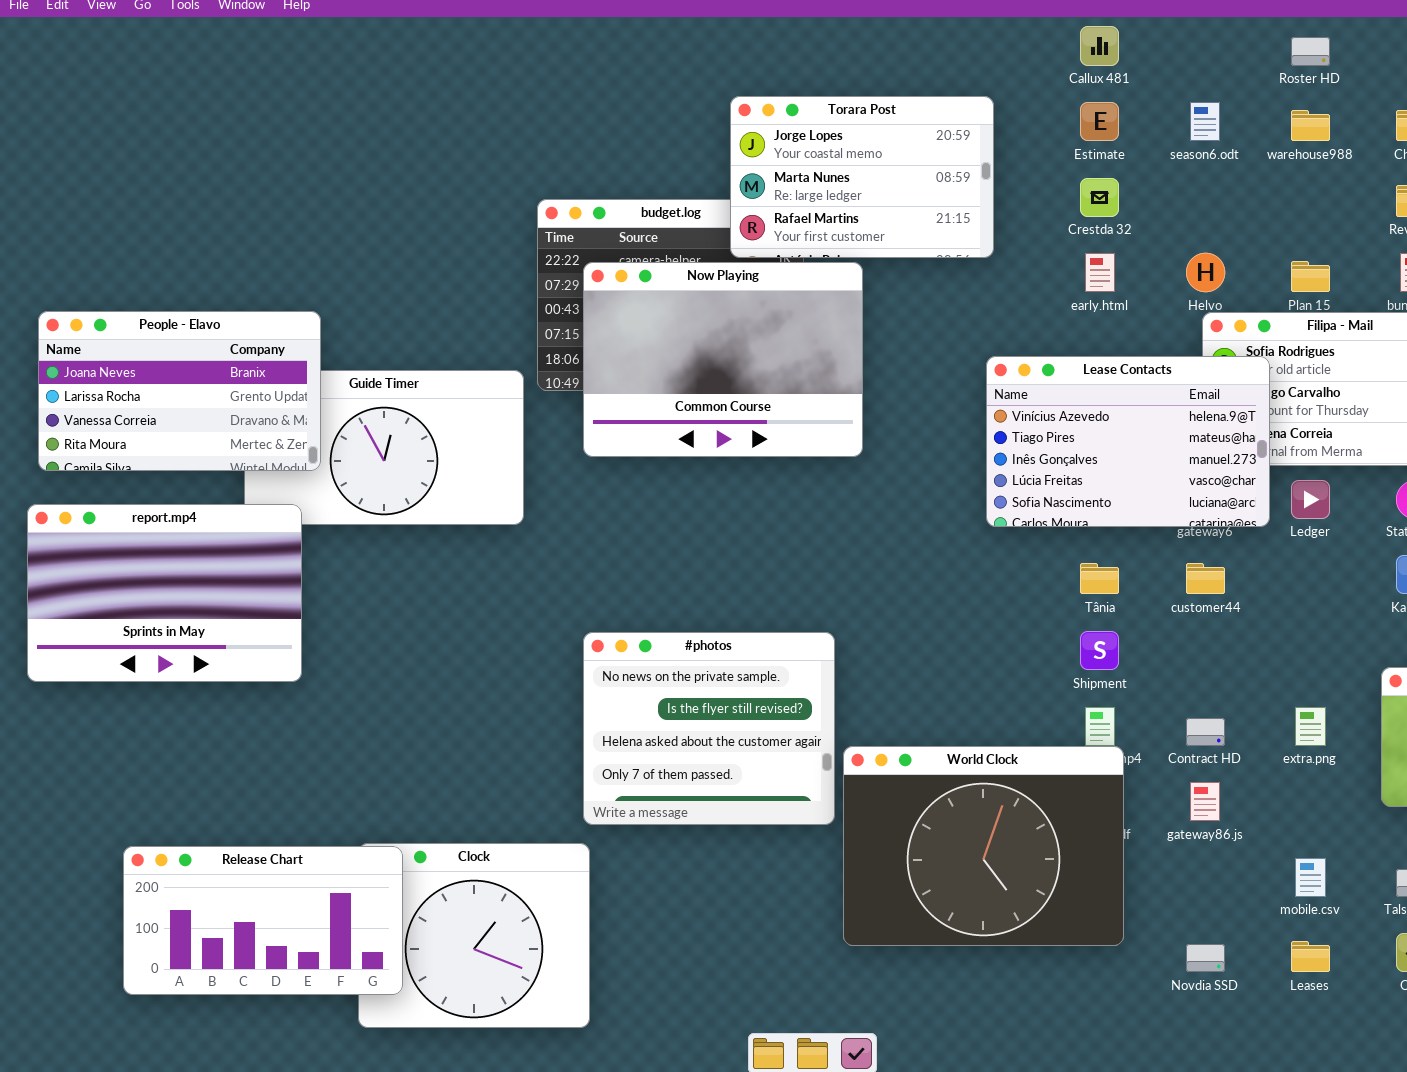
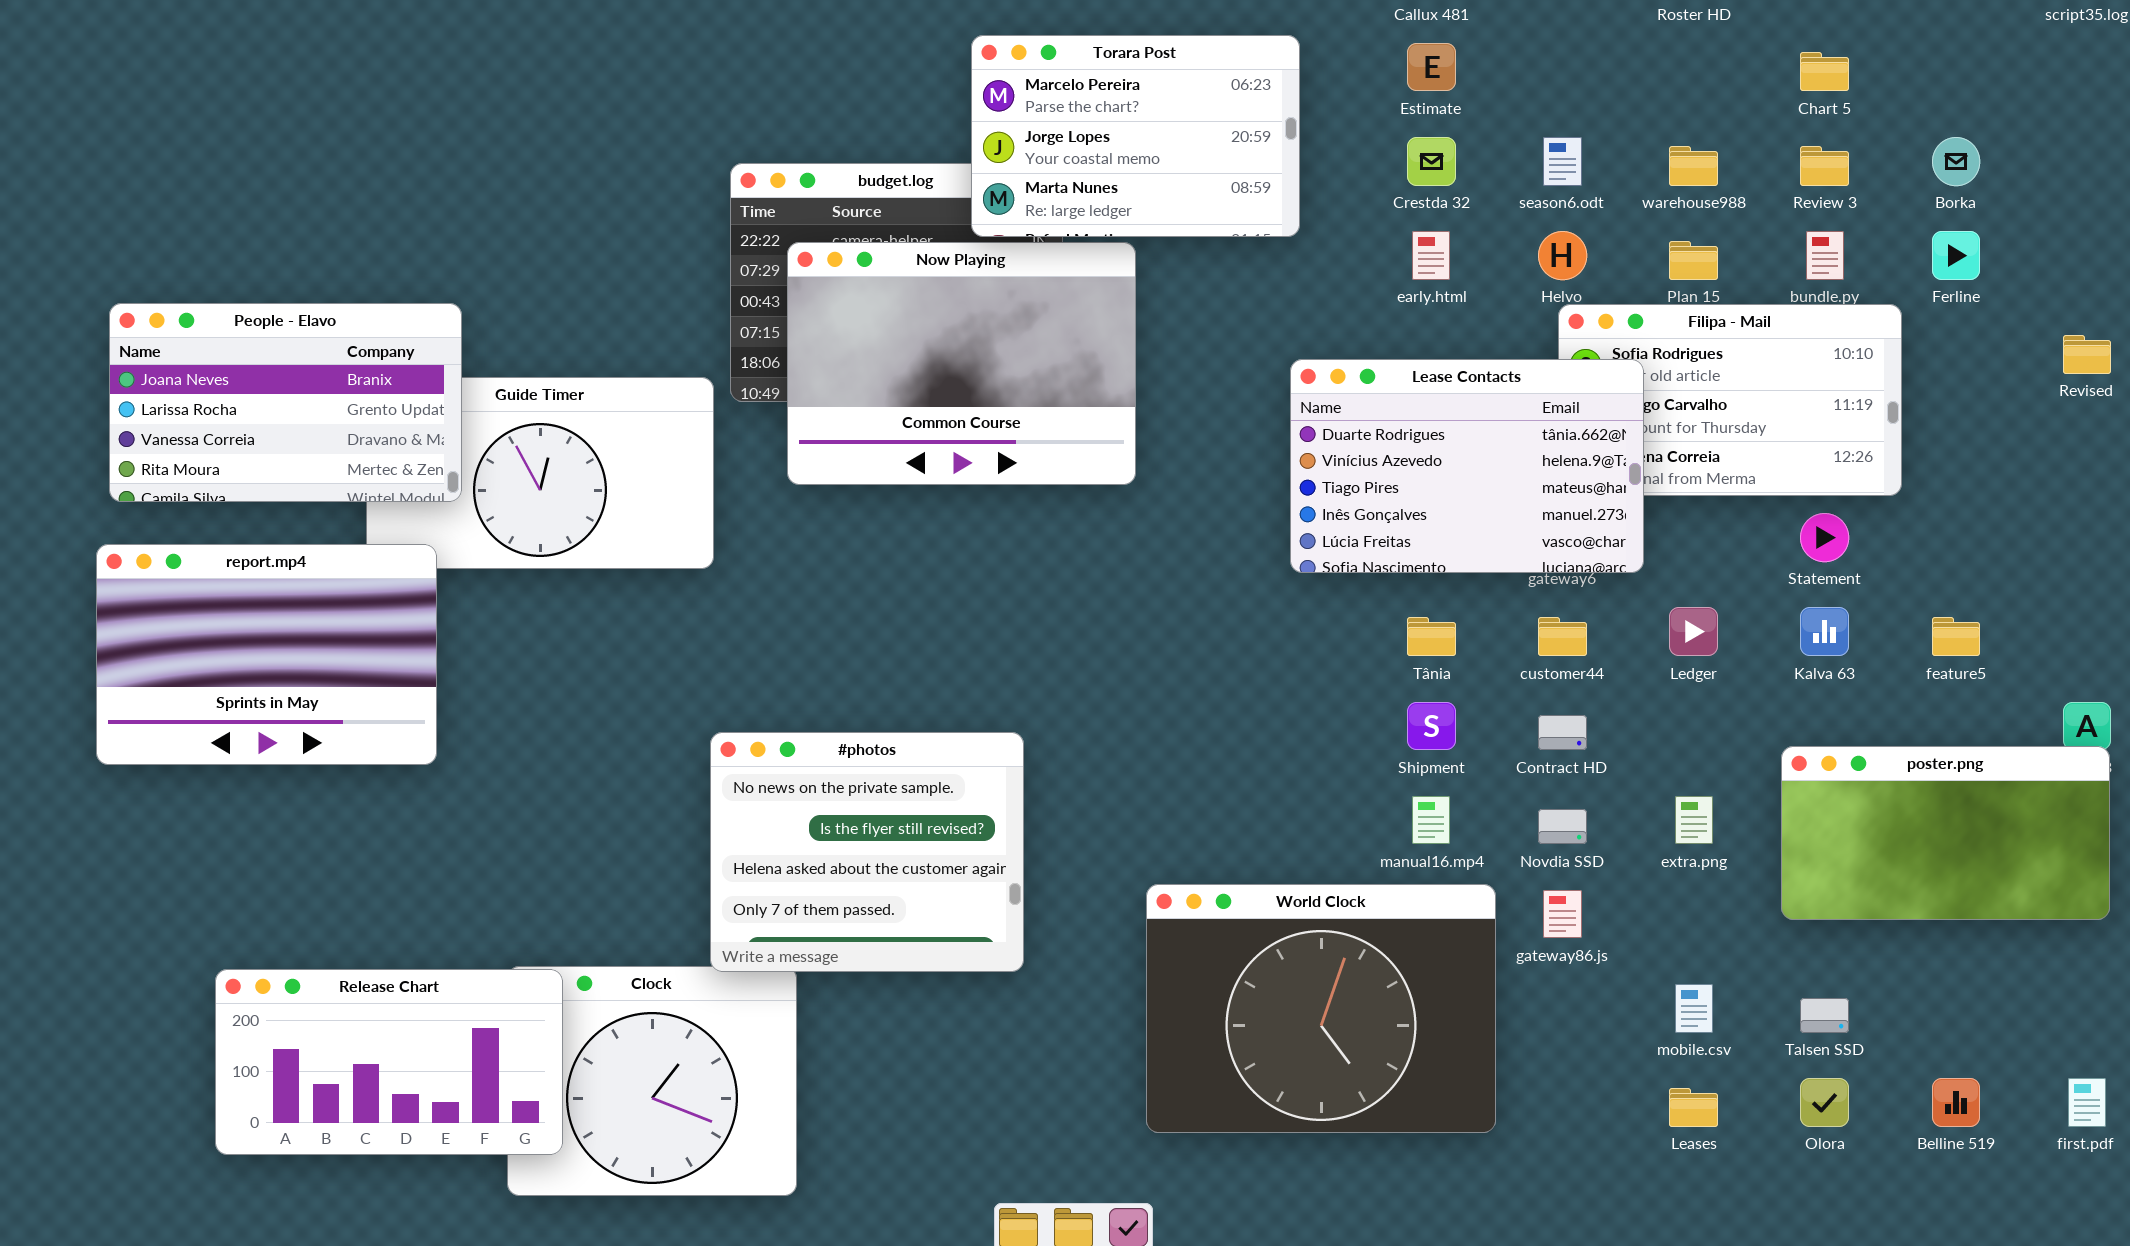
Torara Post: [730,96,994,258] -> [971,35,1300,237], scrolled up 1 row
season6.odt: [1190,102,1220,141] -> [1543,137,1582,186], moved
warehouse988: [1291,110,1330,141] -> [1669,146,1718,186], moved
Lease Contacts: [986,356,1270,527] -> [1290,359,1644,573], scrolled up 1 row
Ledger: [1291,480,1330,519] -> [1669,607,1718,656], moved
#photos: [583,632,835,825] -> [710,732,1024,972], moved
Contract HD: [1186,718,1225,746] -> [1538,715,1587,750], moved
World Clock: [843,746,1124,946] -> [1146,884,1496,1133], moved
Novdia SSD: [1186,944,1225,972] -> [1538,809,1587,844], moved

